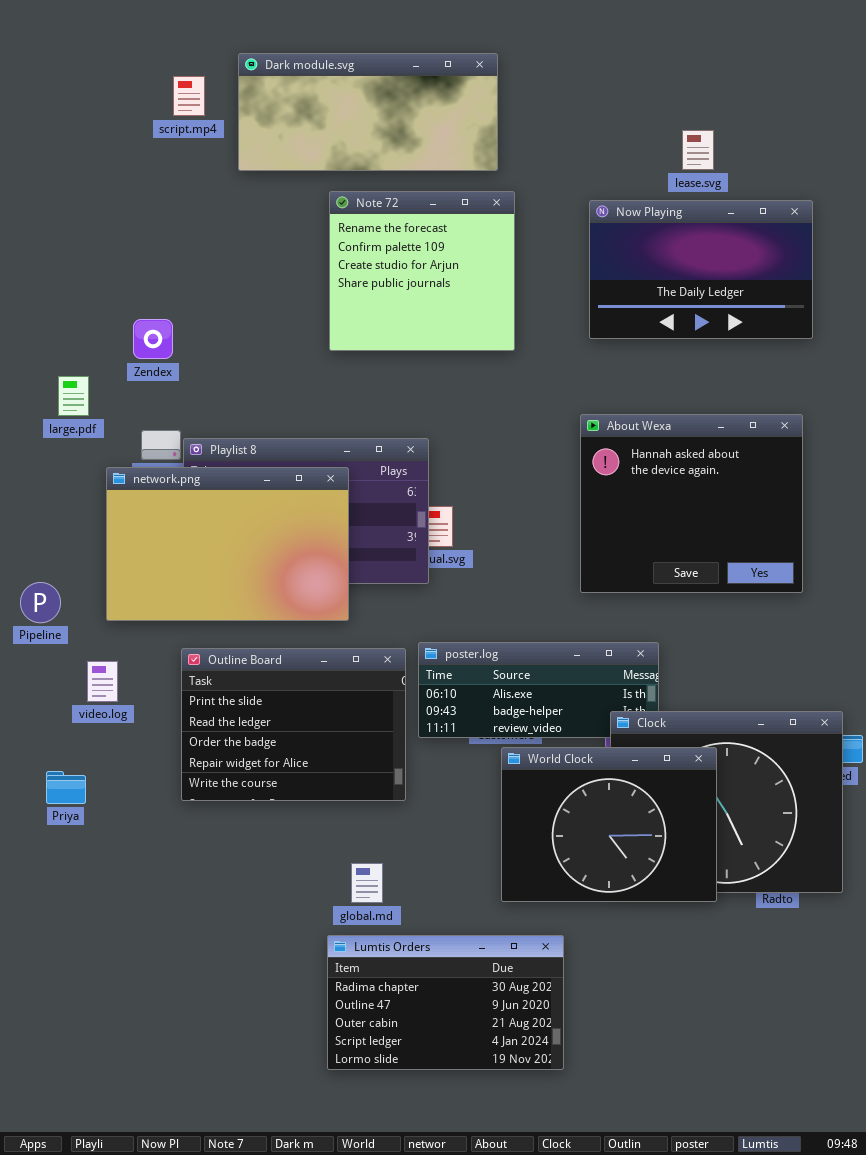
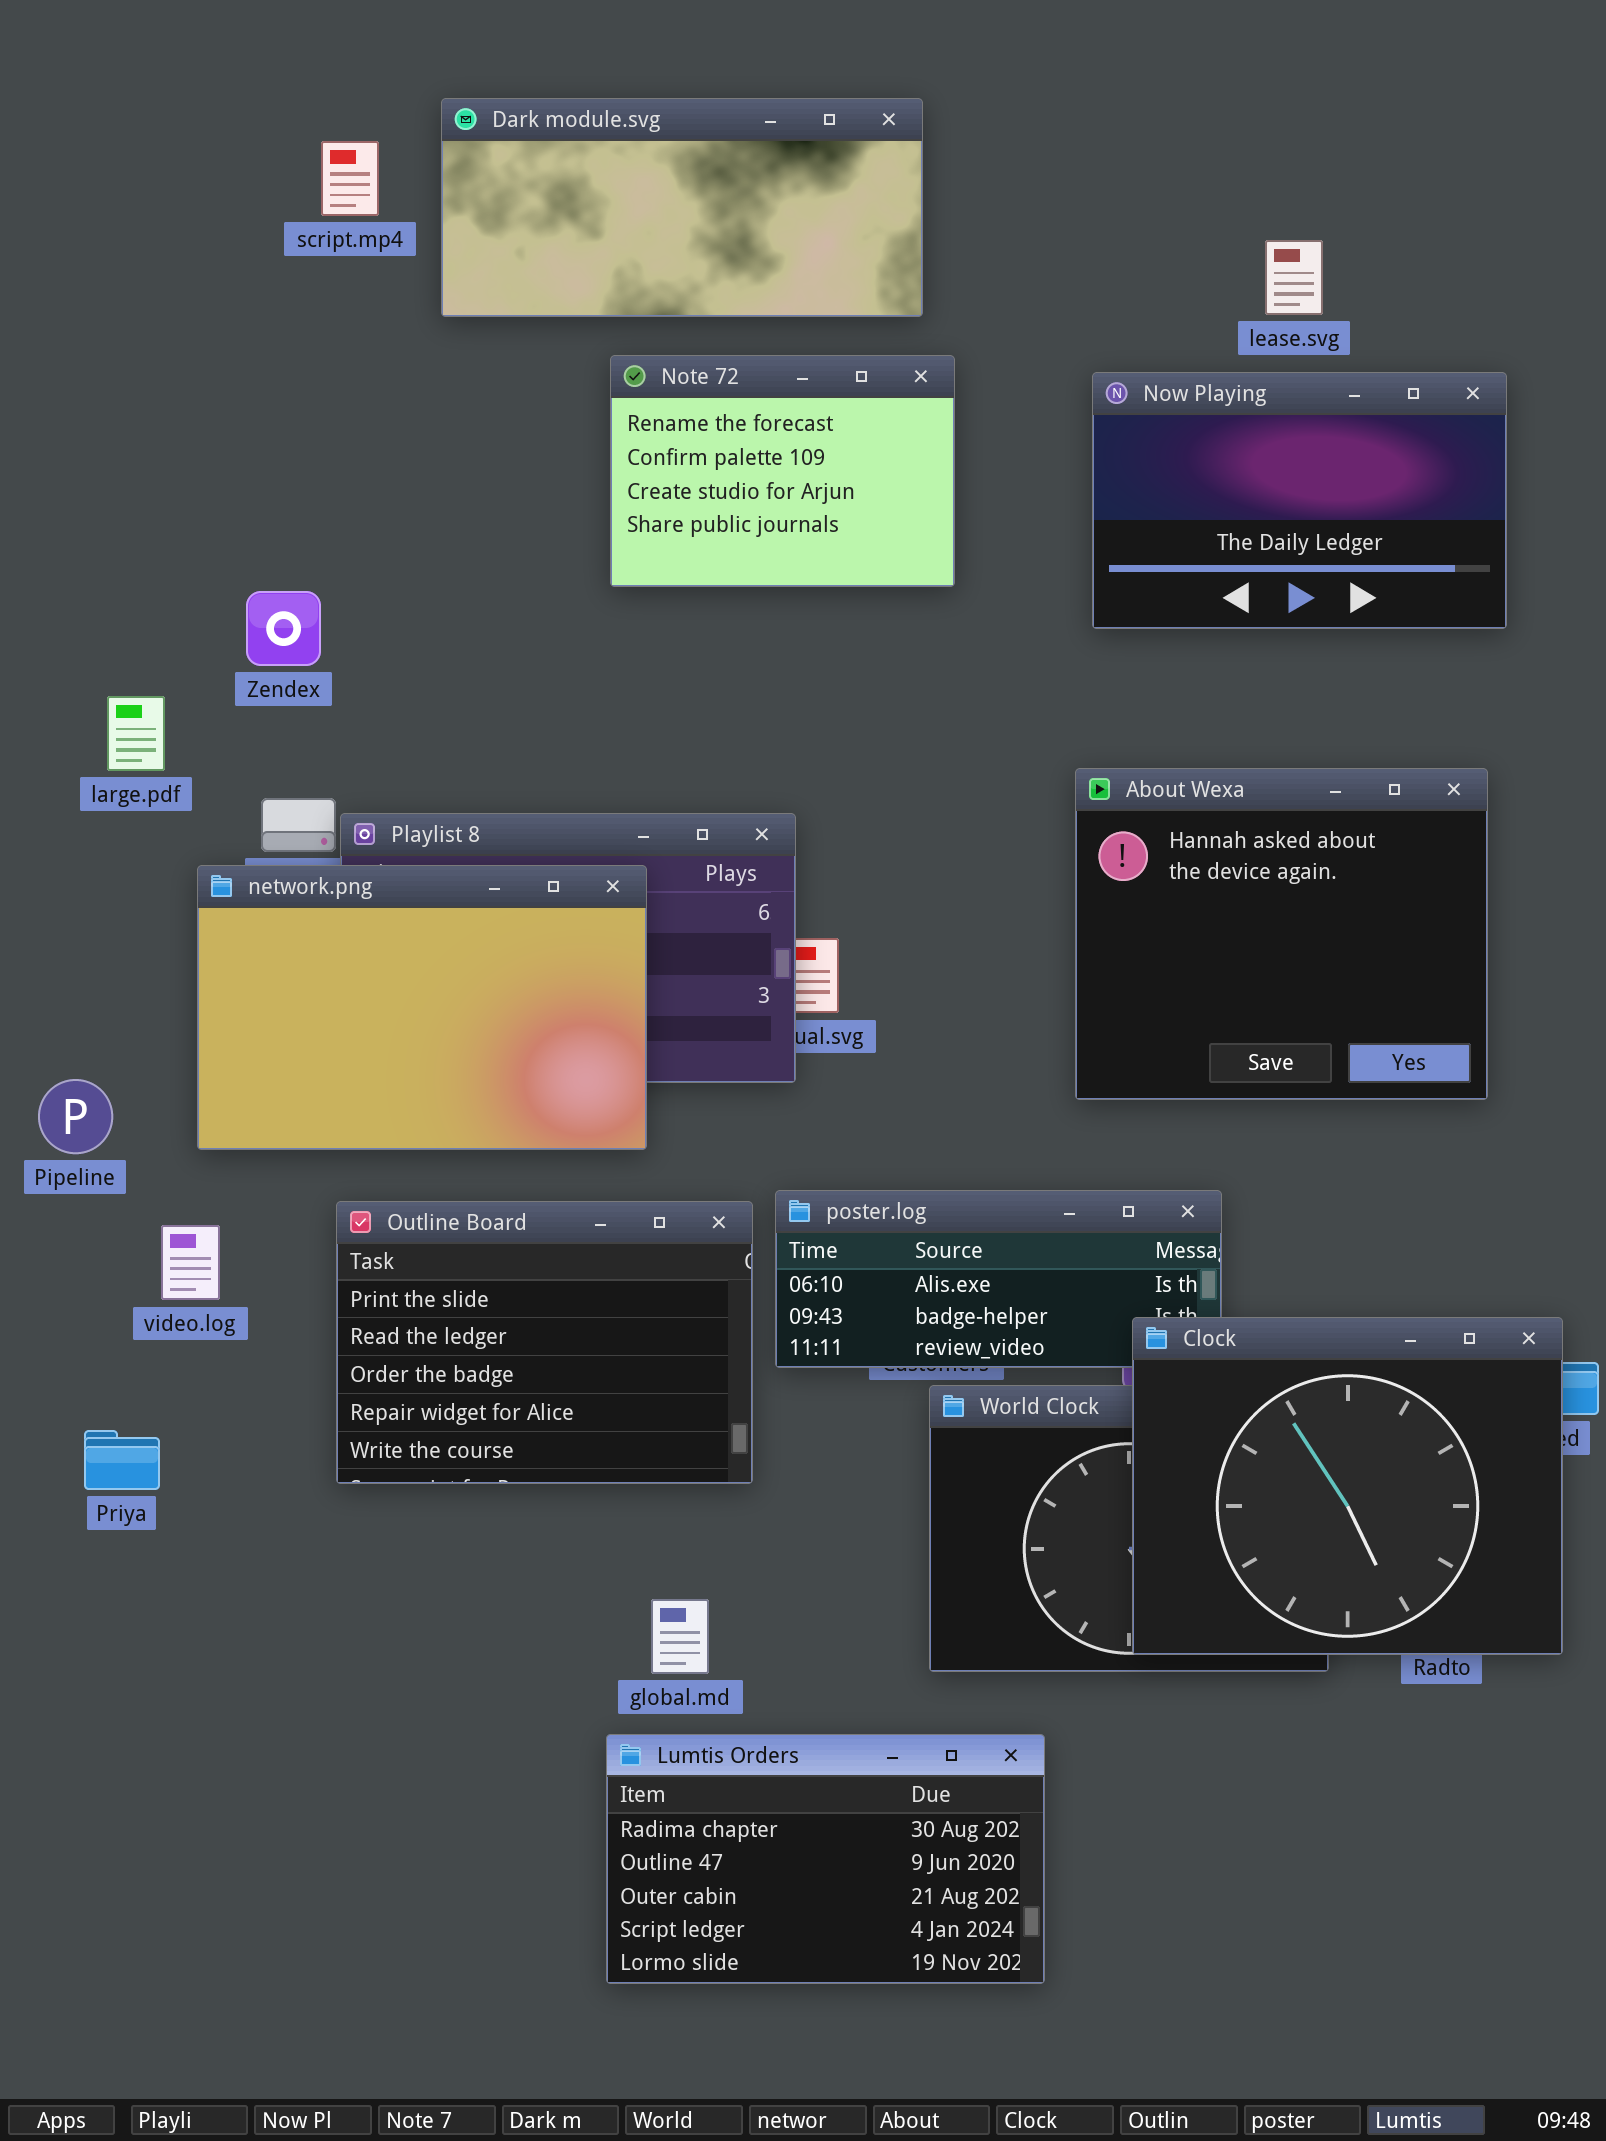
Note 72: [329,191,515,351] -> [610,355,955,587], resized
Clock: [610,711,843,893] -> [1132,1317,1563,1655], raised

